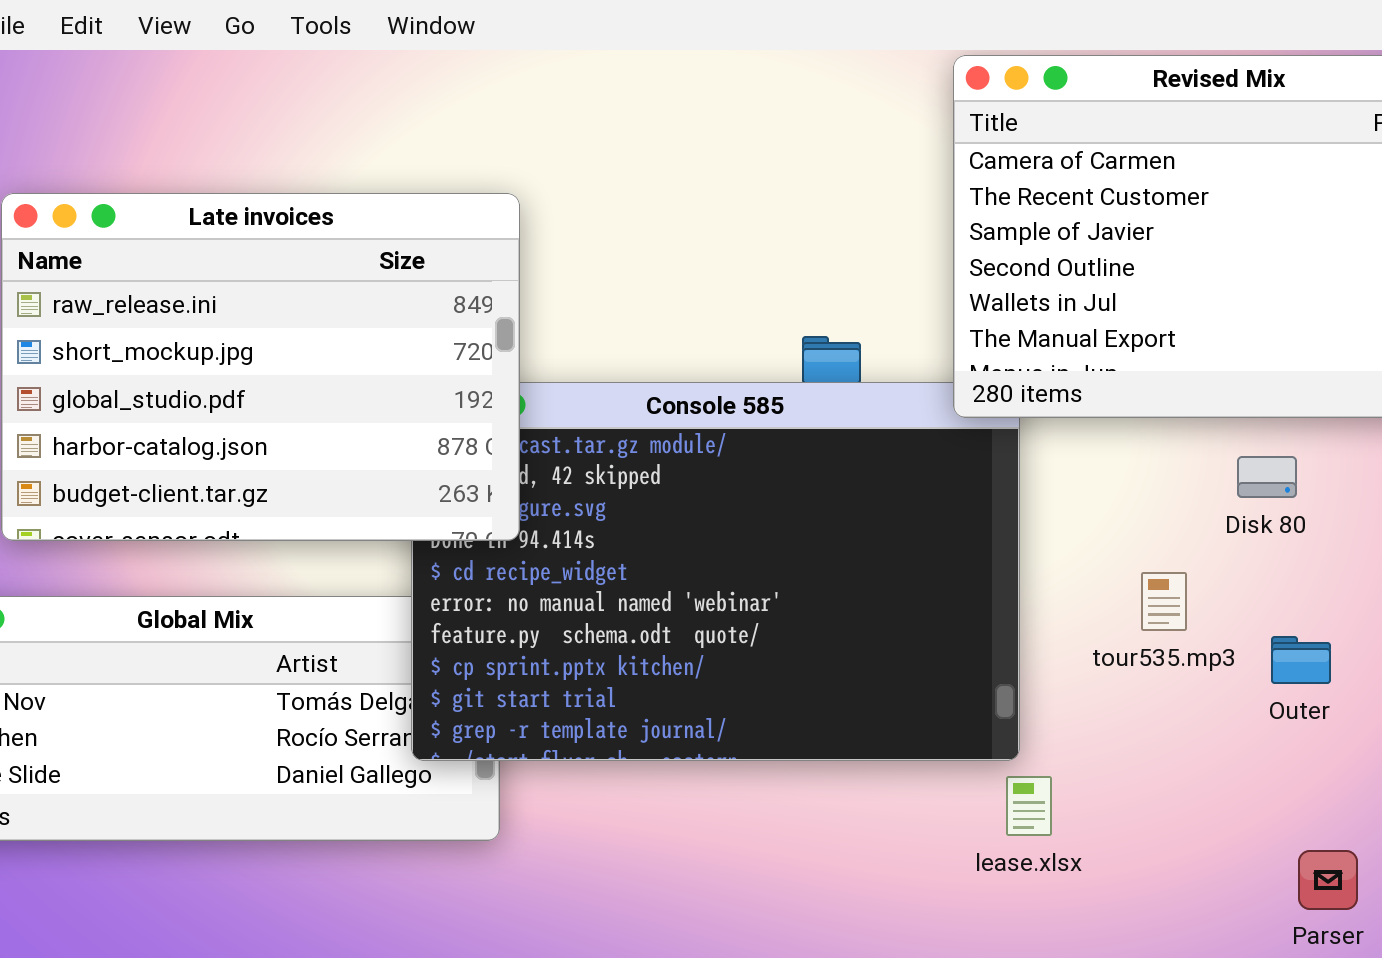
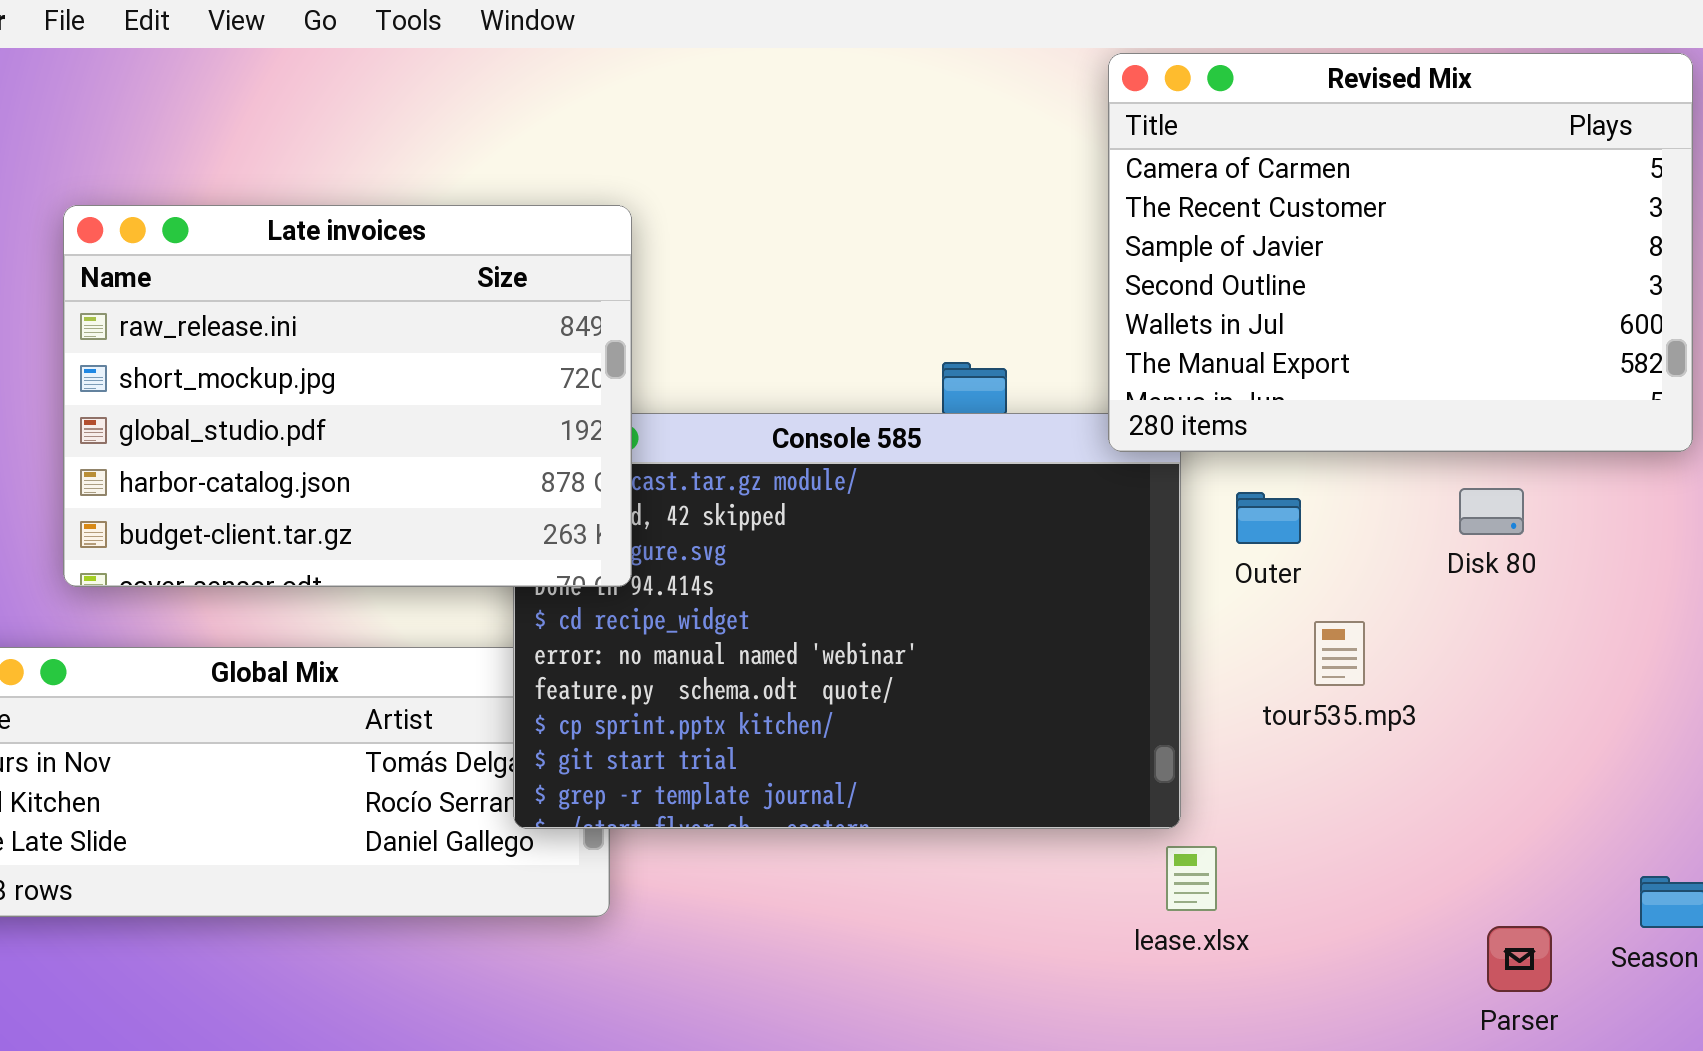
Disk 80: [1237,456,1297,498] -> [1459,488,1524,535], moved
Outer: [1271,636,1331,684] -> [1236,492,1301,544], moved

